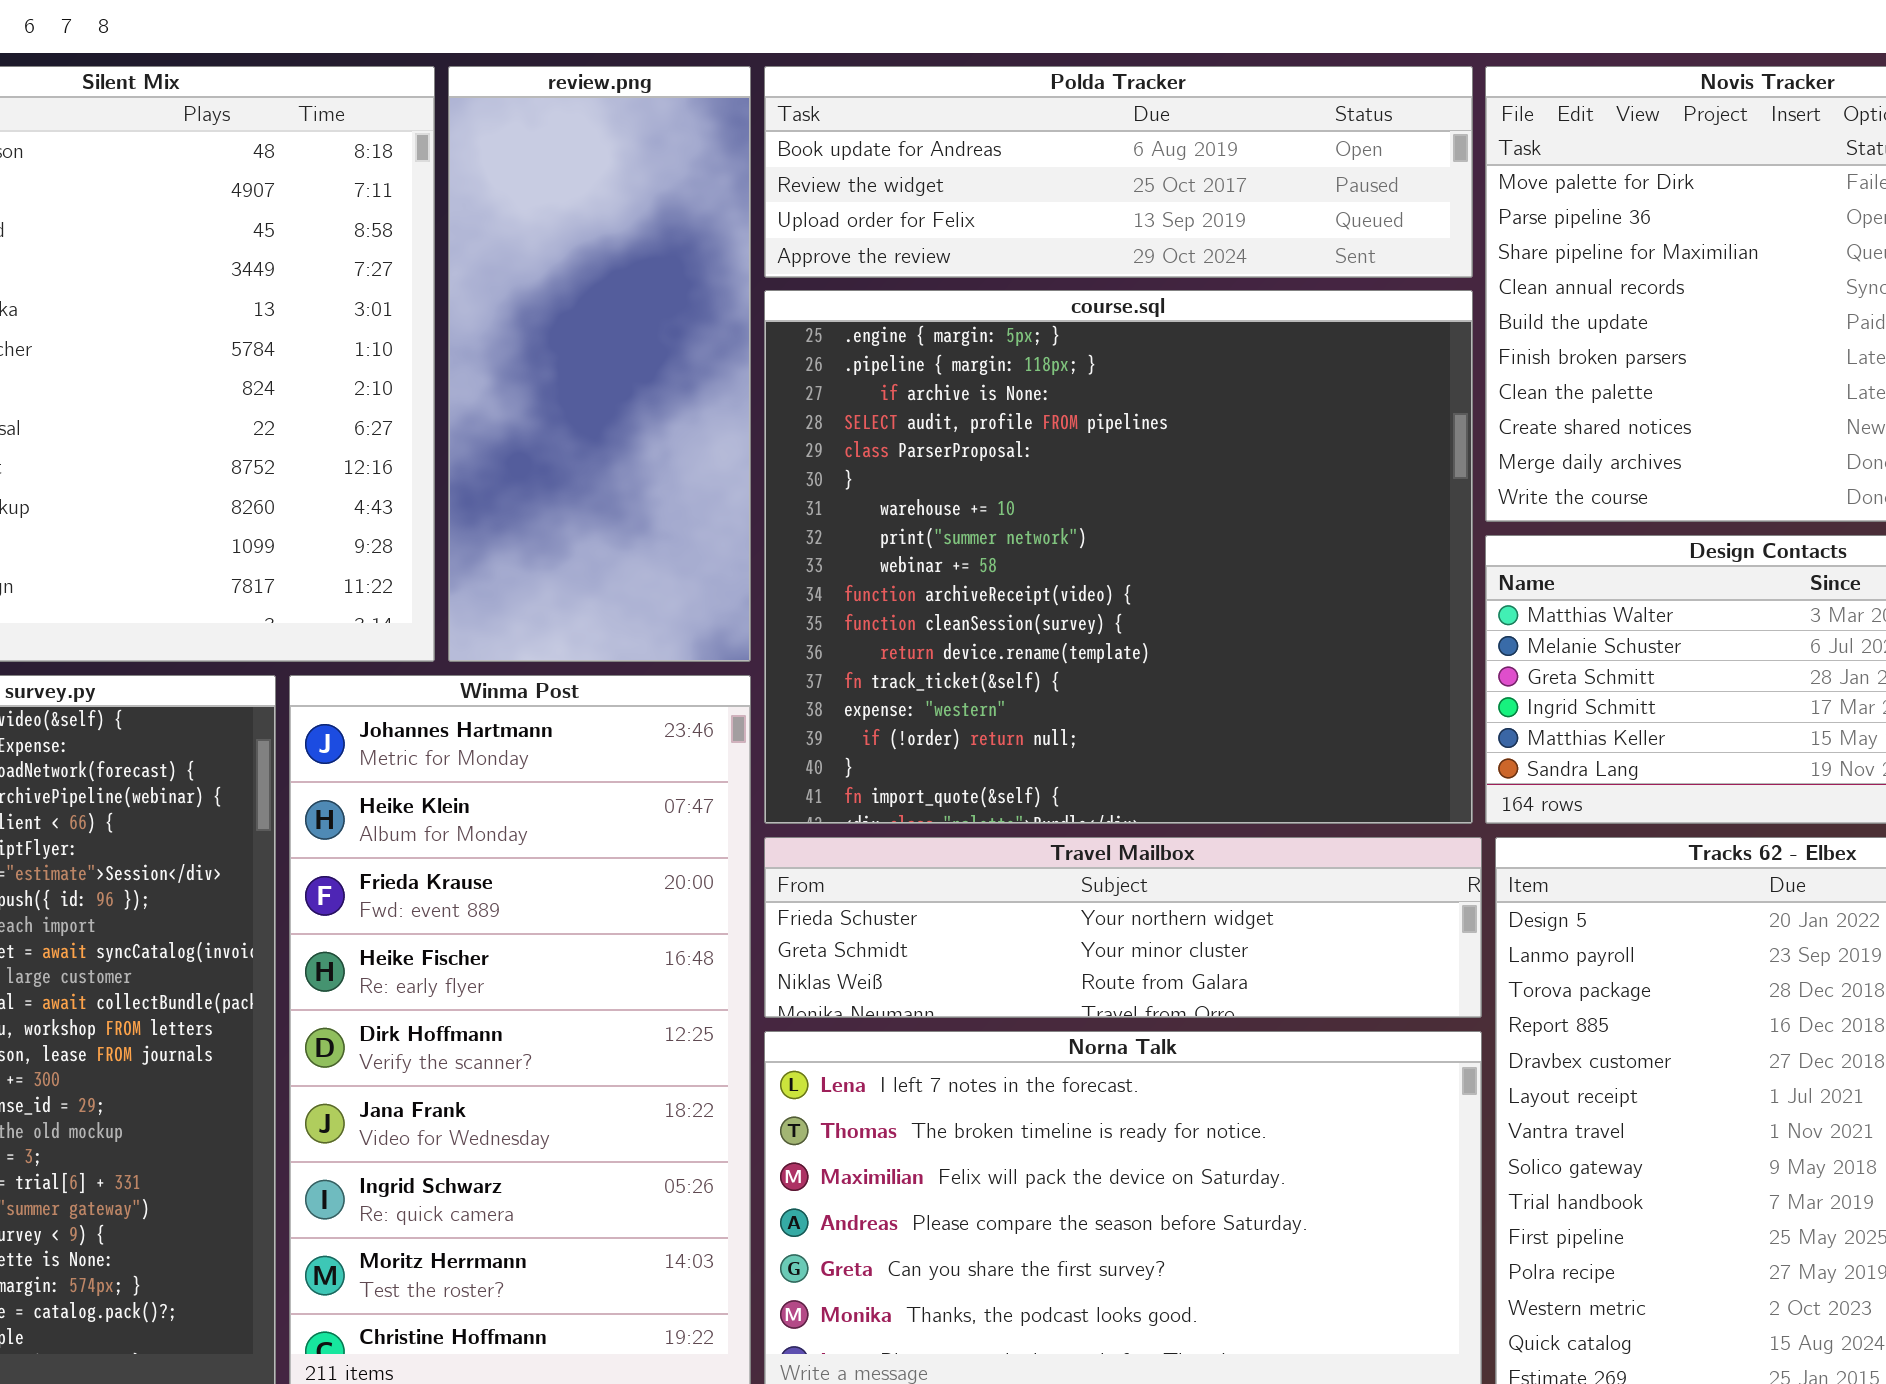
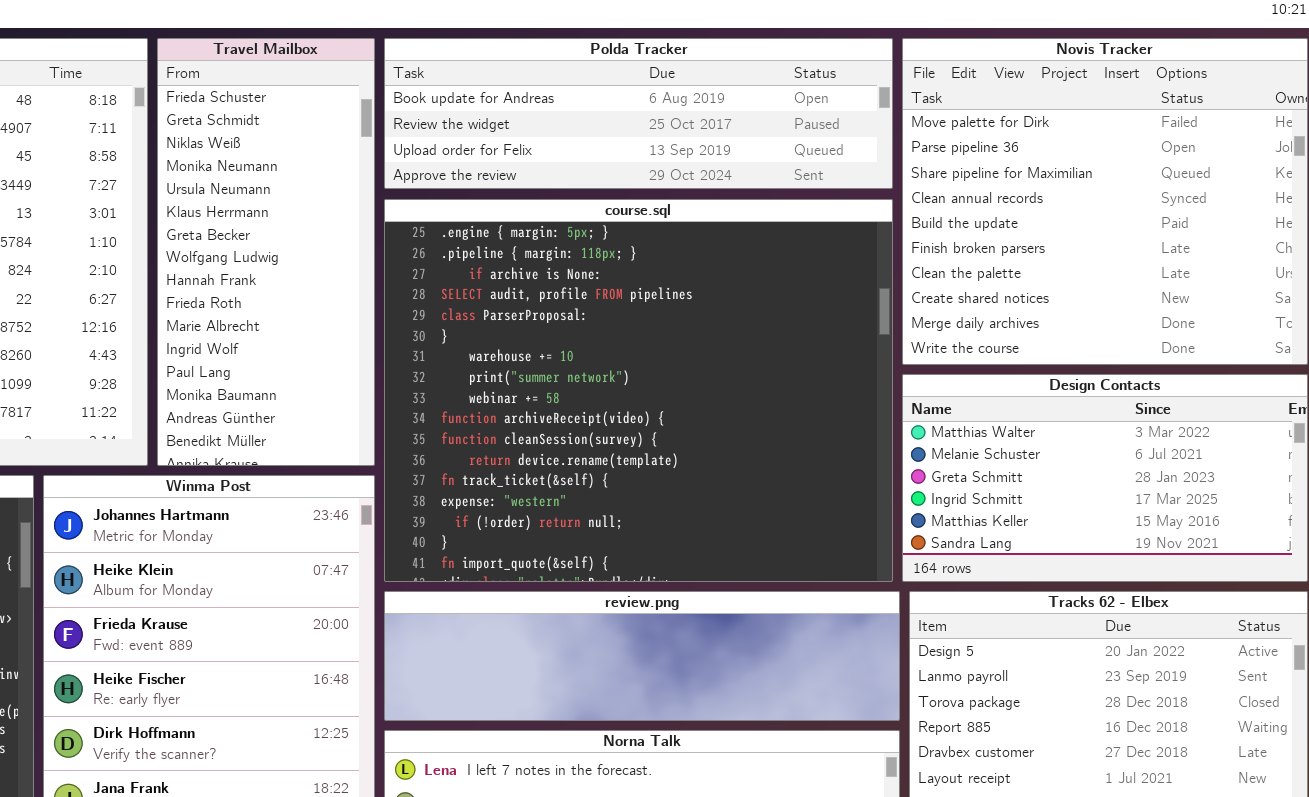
review.png: [448,66,751,662] -> [384,591,900,721], moved, resized
Travel Mailbox: [764,837,1482,1018] -> [157,38,375,466], moved, resized

